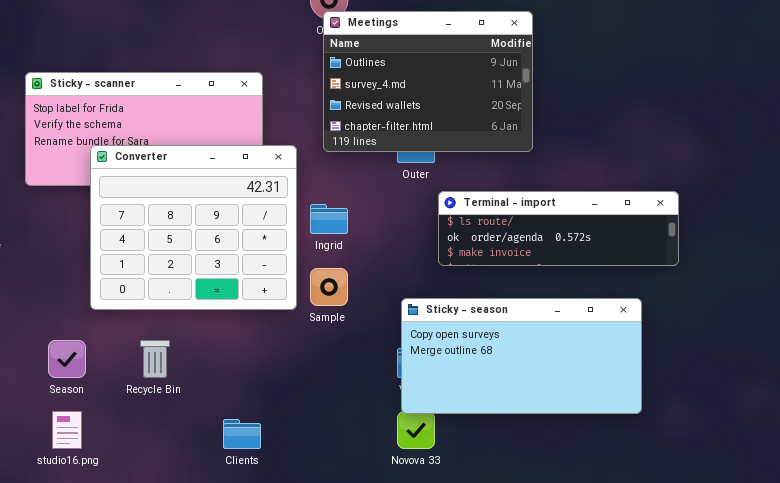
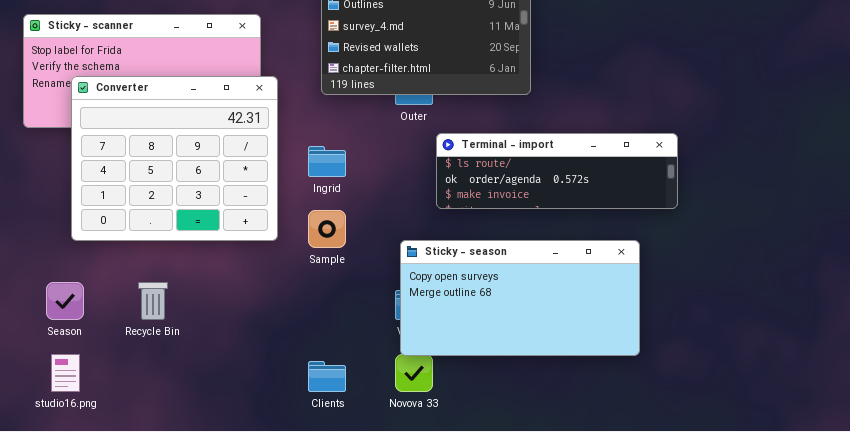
Converter: [90,145,297,310] -> [71,76,278,241], moved
Clients: [223,419,261,449] -> [308,361,346,392], moved

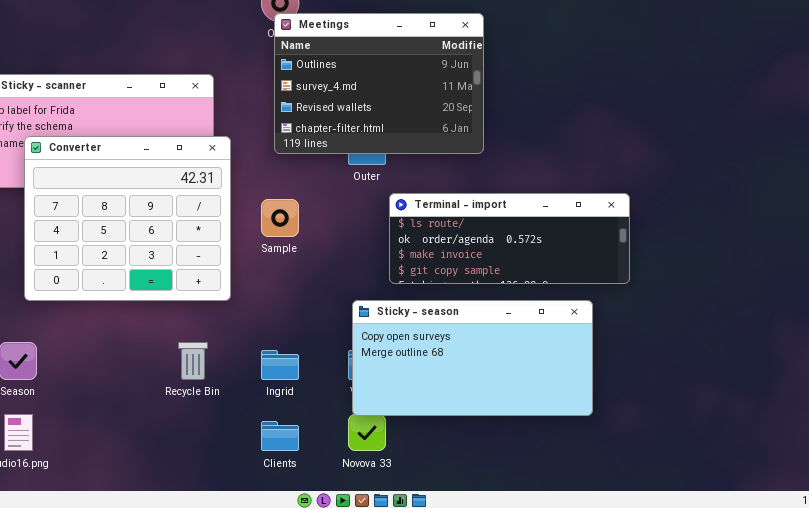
Terminal - import: [436,133,678,209] -> [389,193,630,284], resized
Ingrid: [308,146,346,177] -> [261,350,299,380], moved
Sample: [308,210,346,248] -> [261,199,299,237], moved
Recycle Bin: [138,282,168,320] -> [178,342,208,380], moved

